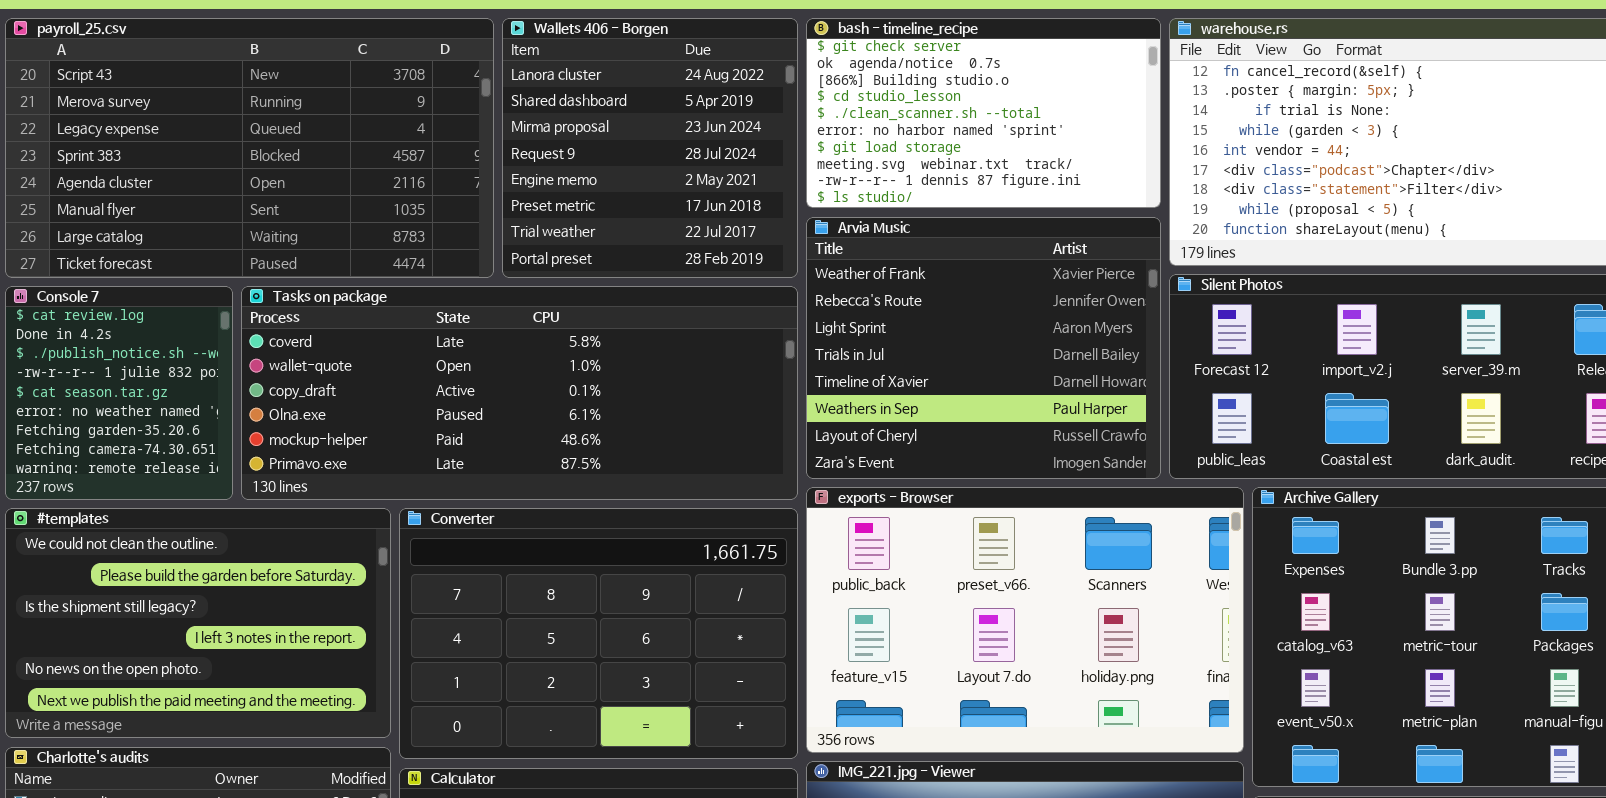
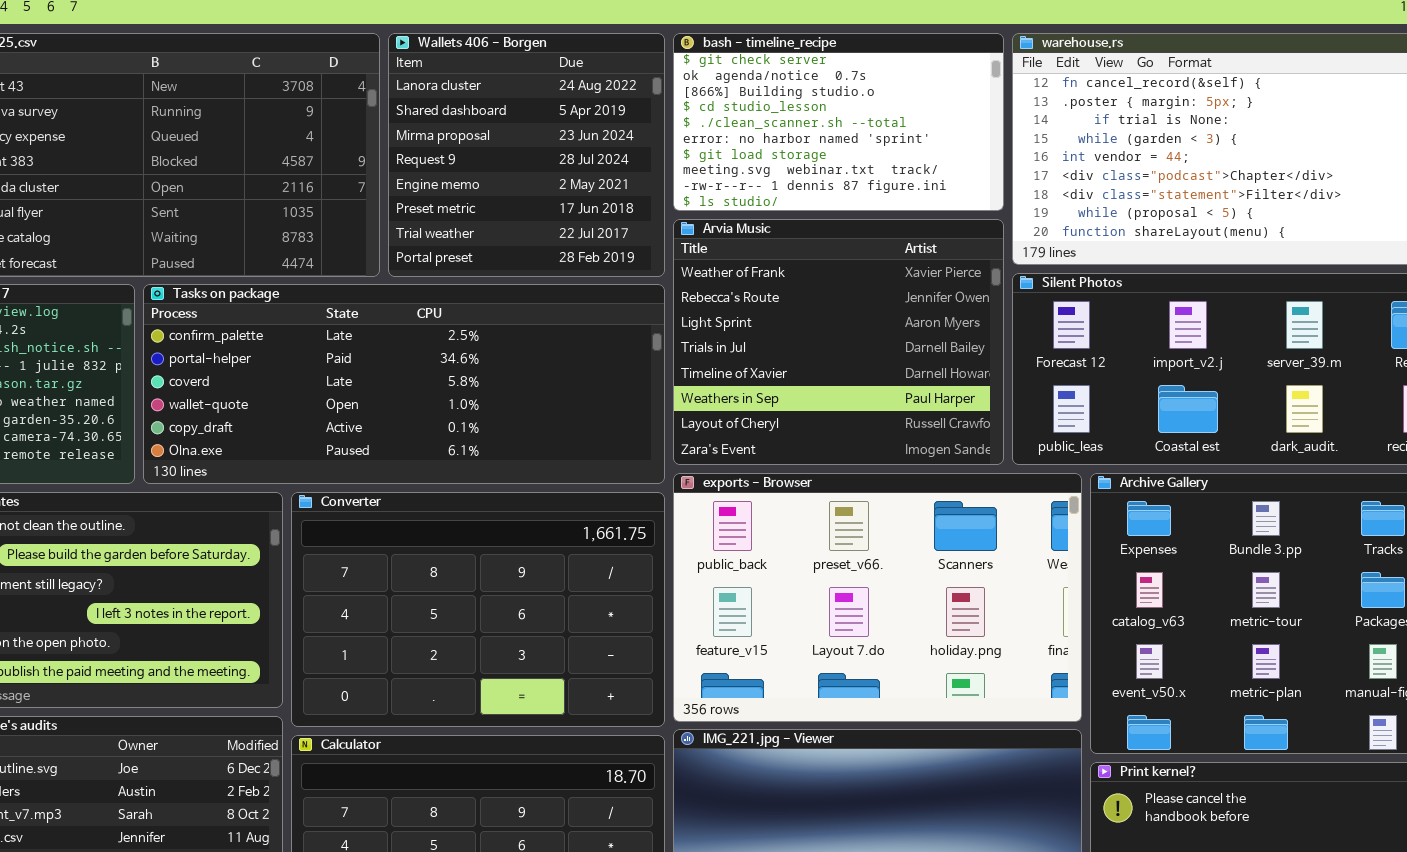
Tasks on package: [241,286,798,500] -> [143,284,665,484], scrolled up 2 rows

